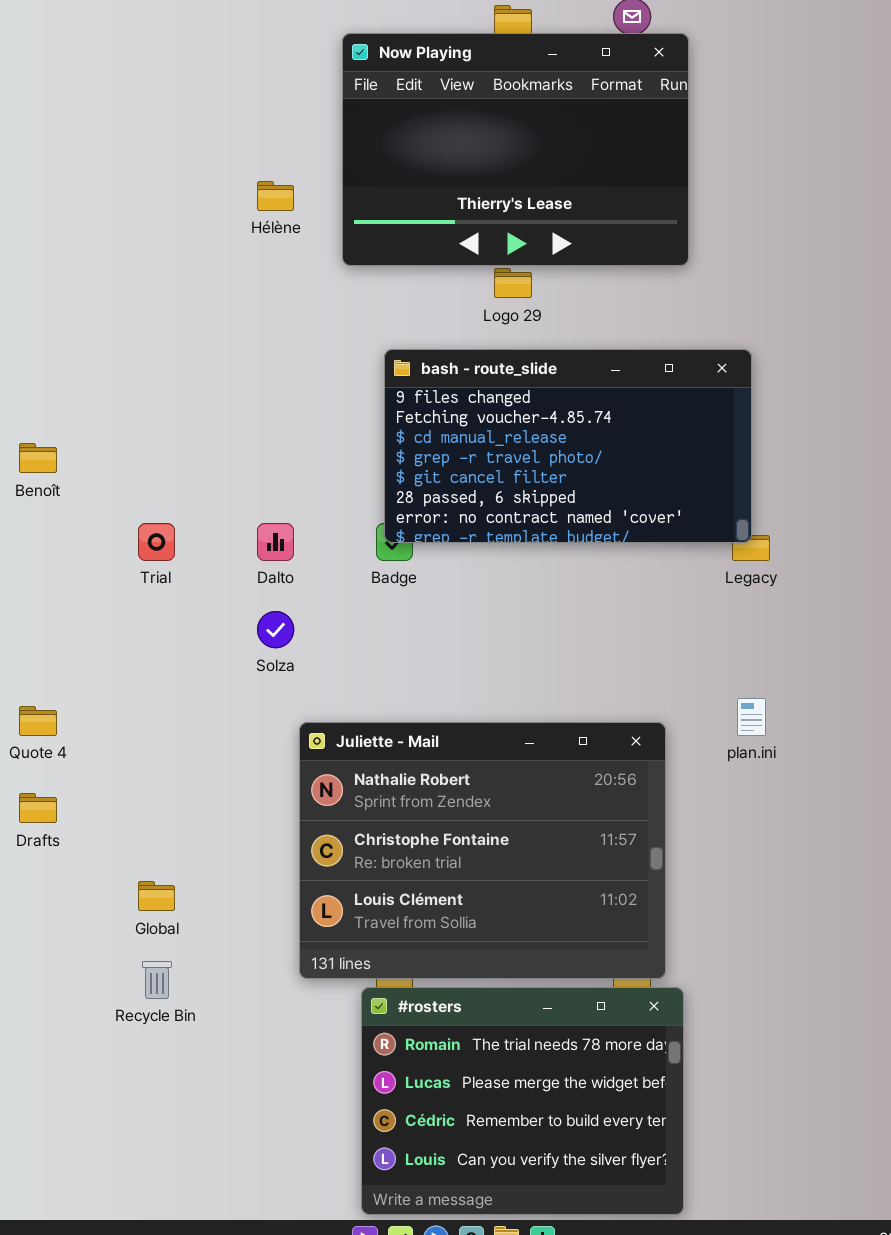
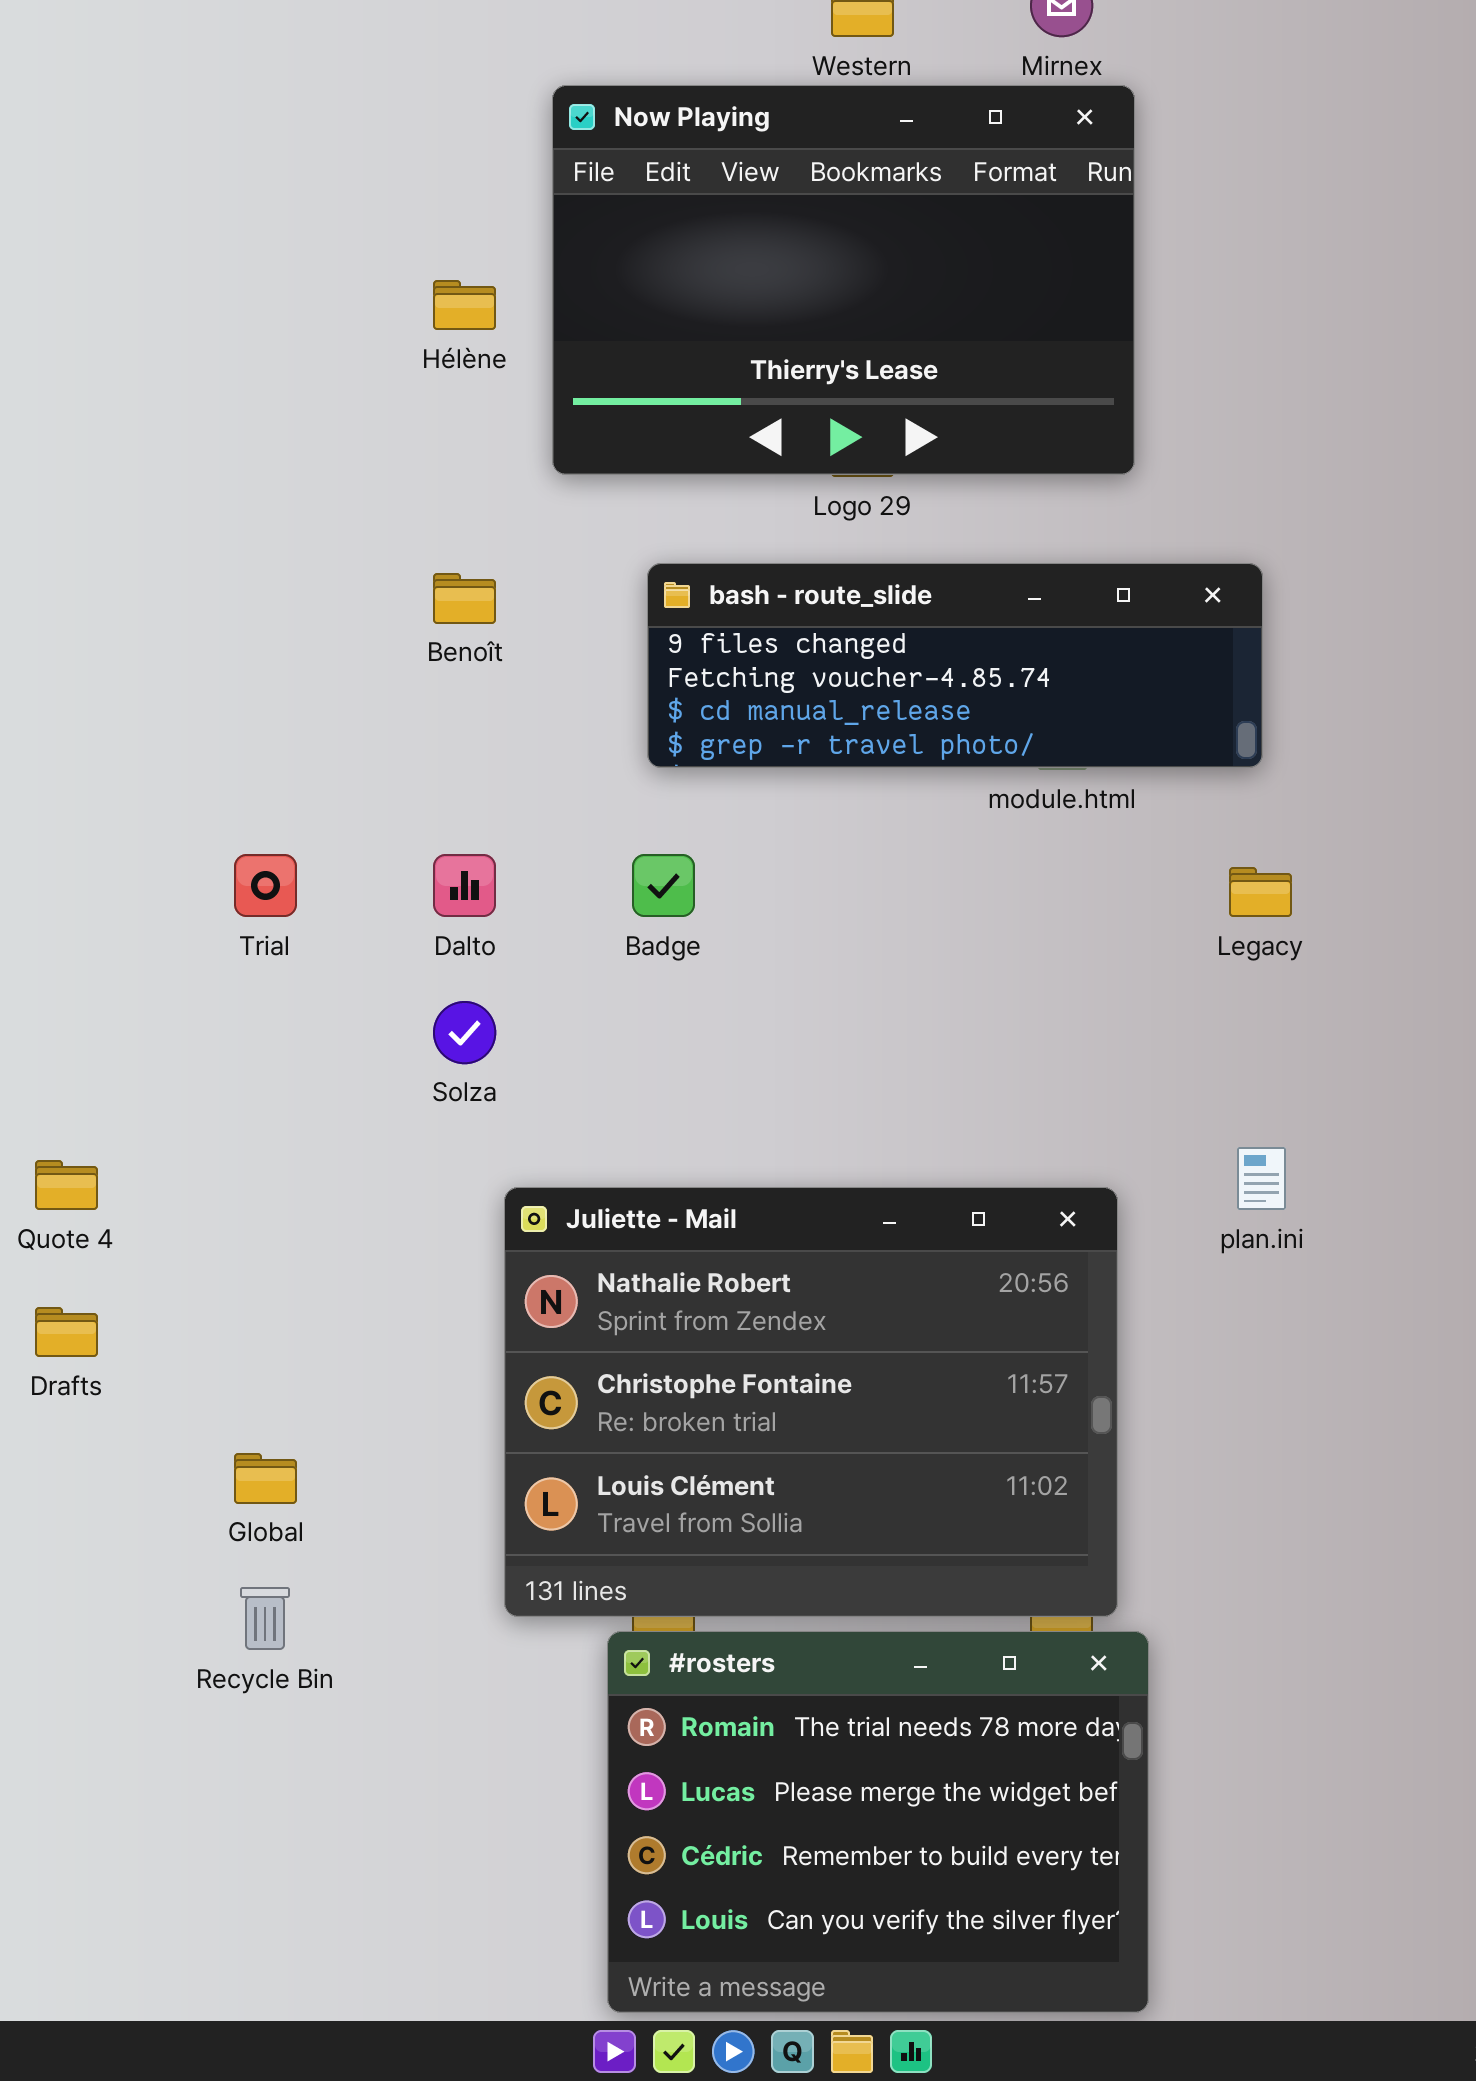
Now Playing: [342,33,689,266] -> [552,85,1135,475], moved
bash - route_slide: [384,349,752,543] -> [647,563,1263,768], resized
Benoît: [19,443,57,473] -> [433,573,496,624], moved

